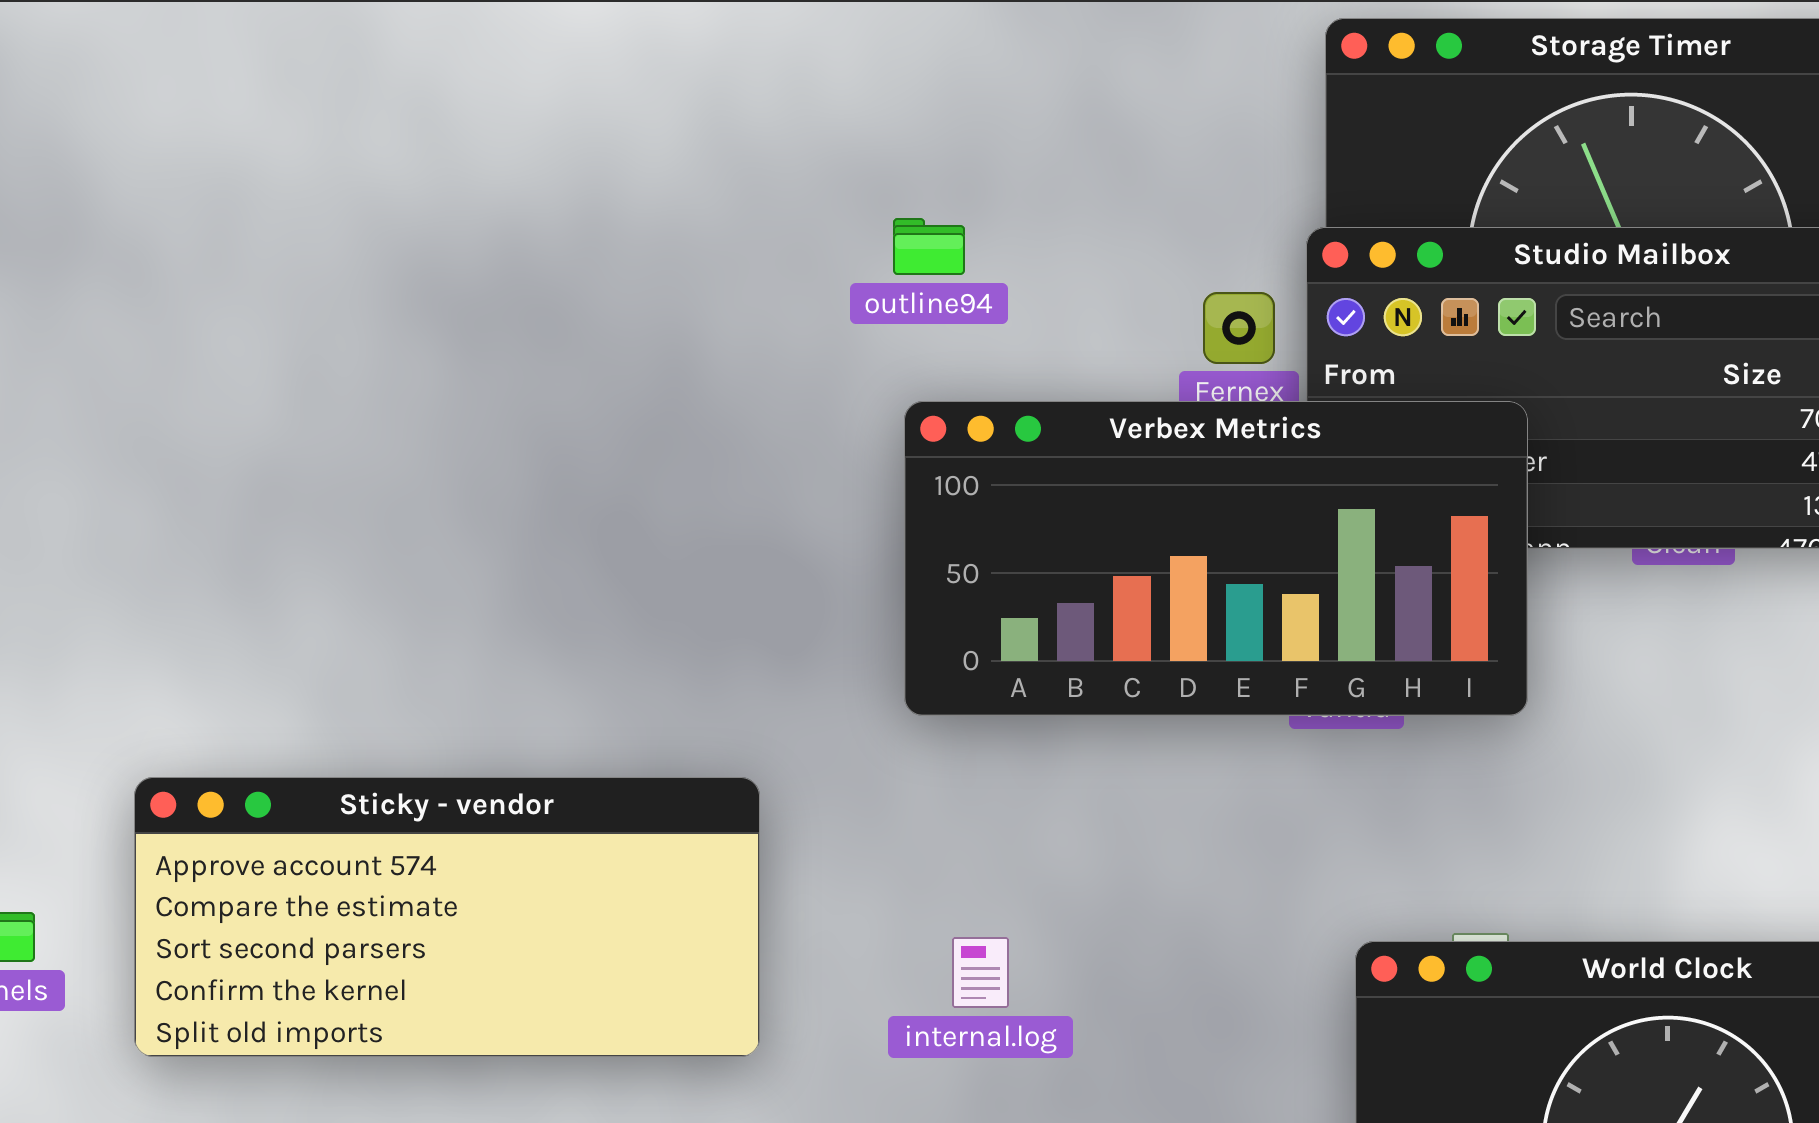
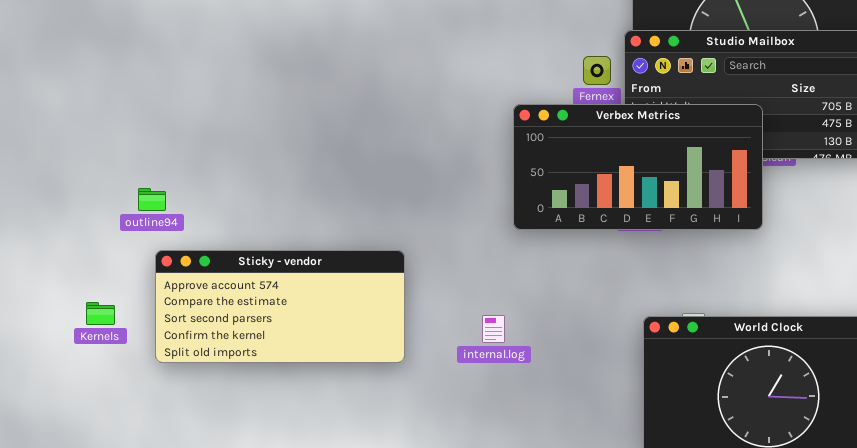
outline94: [893,218,965,275] -> [138,188,166,211], moved
Verbex Metrics: [904,401,1528,716] -> [513,104,763,230], moved

